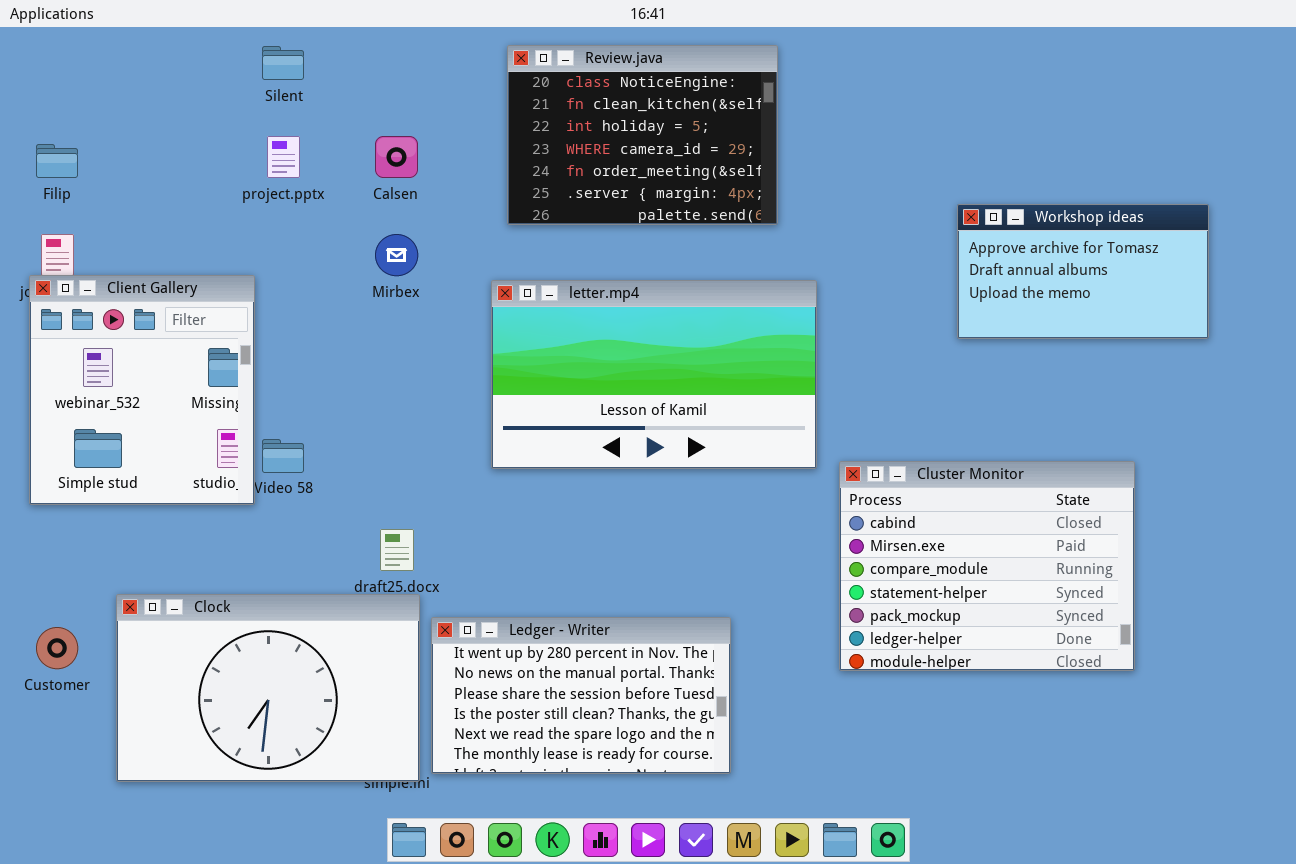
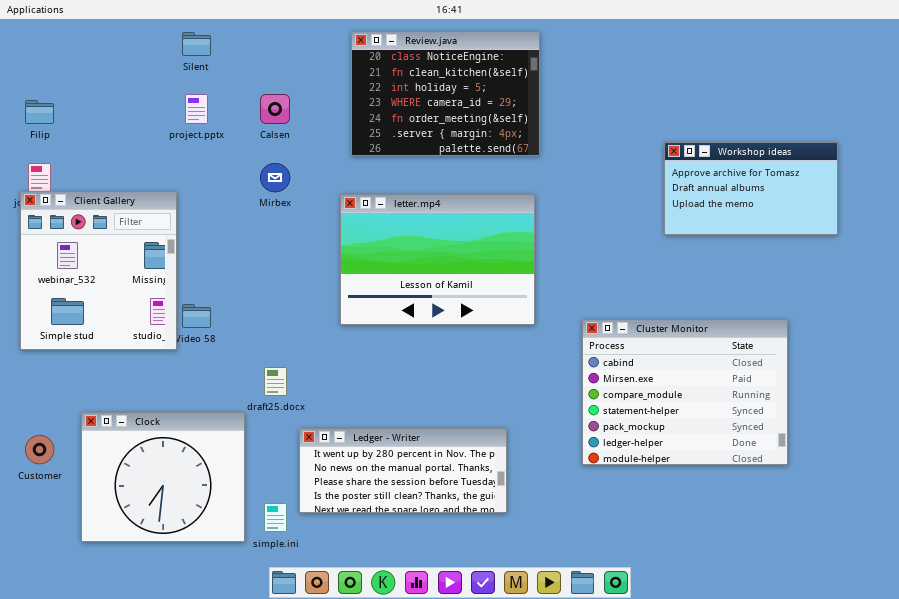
letter.mp4: [491,280,817,469] -> [340,194,535,325], resized
Clock: [116,594,420,782] -> [81,412,245,542], resized
Ledger - Writer: [431,617,731,774] -> [299,428,507,513], resized

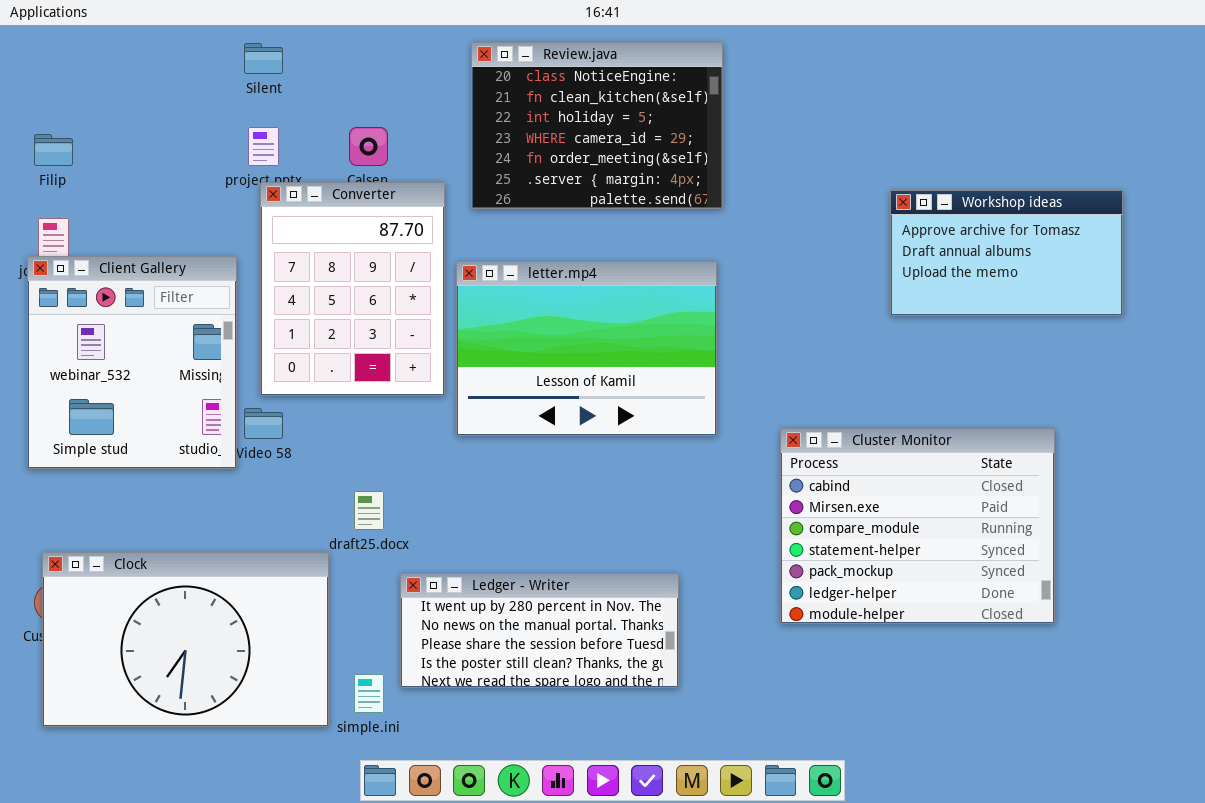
Converter: none -> [260,182,445,396], opened
Clock: [81,412,245,542] -> [42,552,329,727], resized

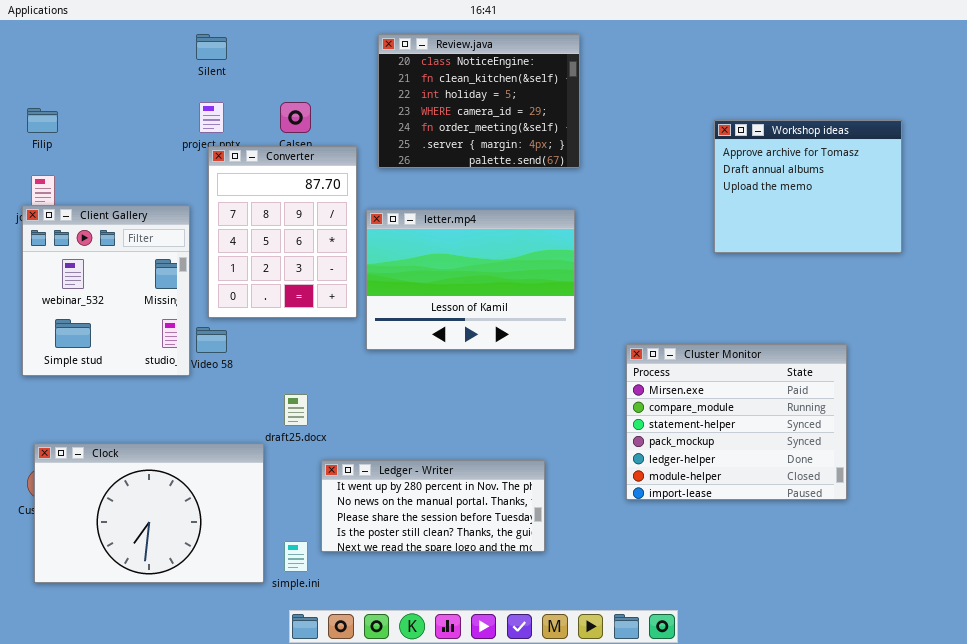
Workshop ideas: [890,190,1123,316] -> [714,120,902,253], resized
Cluster Monitor: [780,428,1055,624] -> [626,344,847,500], scrolled down 1 row

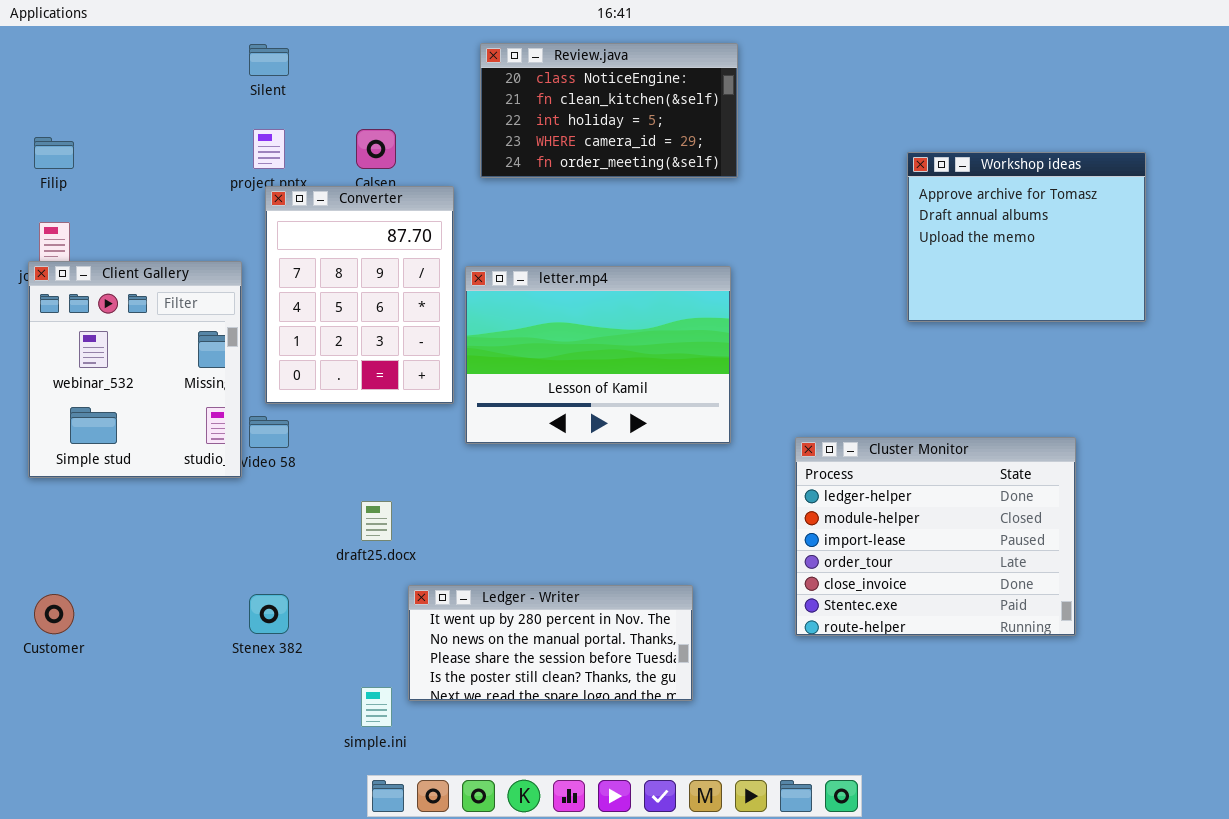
Review.java: [378,34,580,168] -> [480,43,738,178], resized
Cluster Monitor: [626,344,847,500] -> [795,437,1076,636], scrolled down 4 rows
Clock: [34,443,264,583] -> none, closed

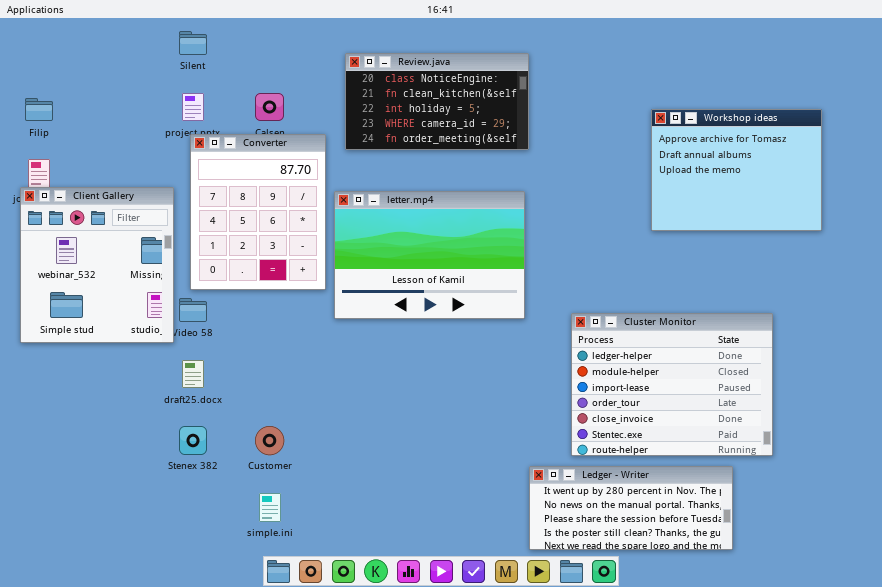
Review.java: [480,43,738,178] -> [345,53,529,150], moved
draft25.docx: [361,501,392,541] -> [182,360,204,388], moved
Ledger - Writer: [408,585,693,701] -> [529,466,733,550], moved
Customer: [34,594,74,634] -> [255,426,284,455], moved

